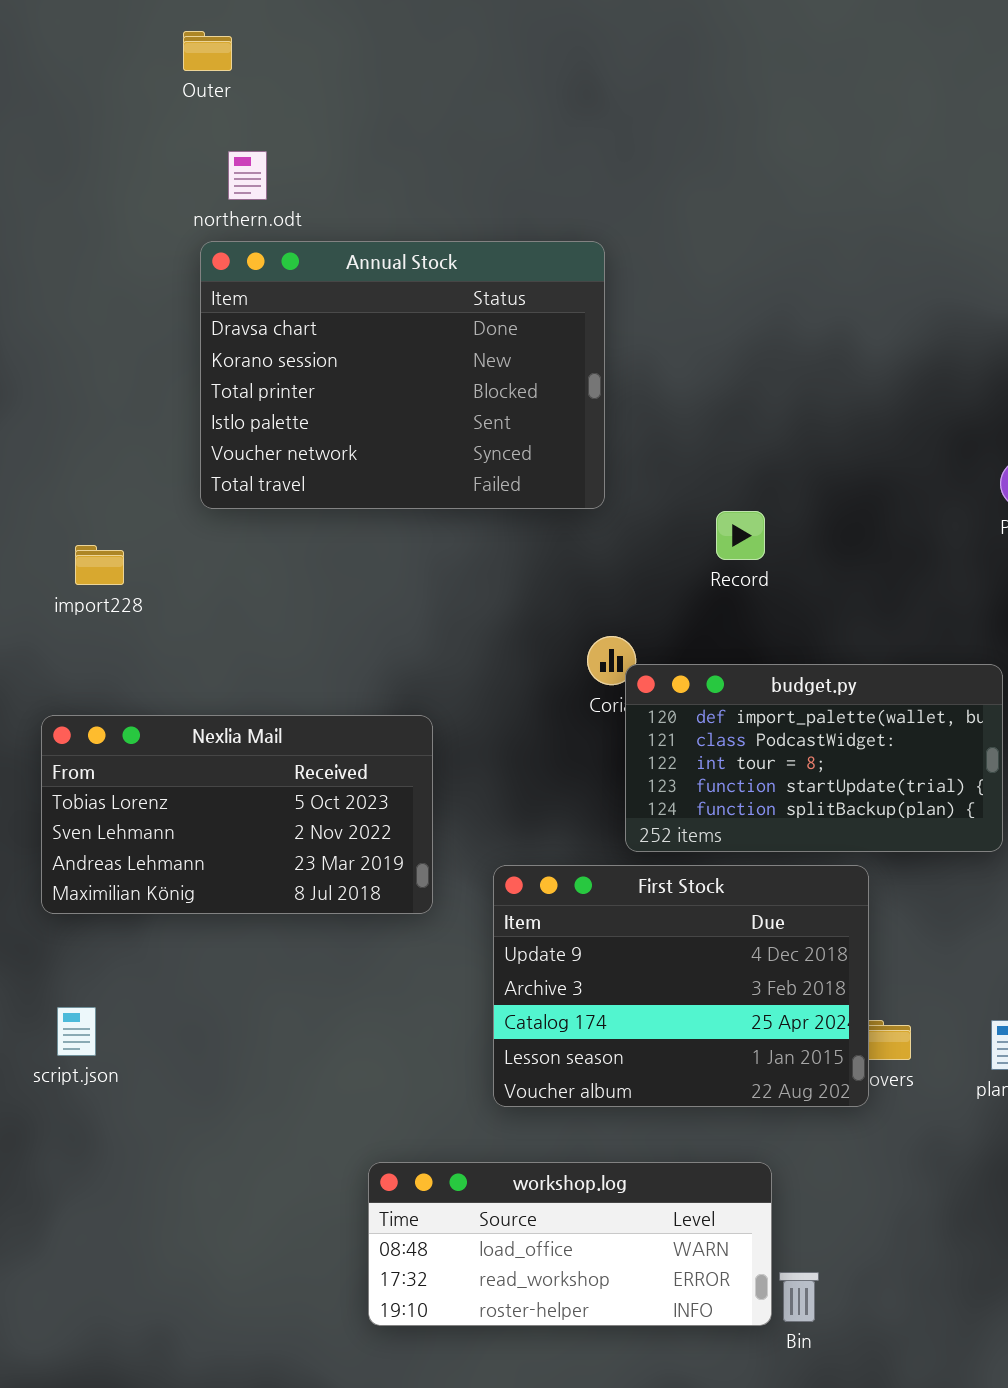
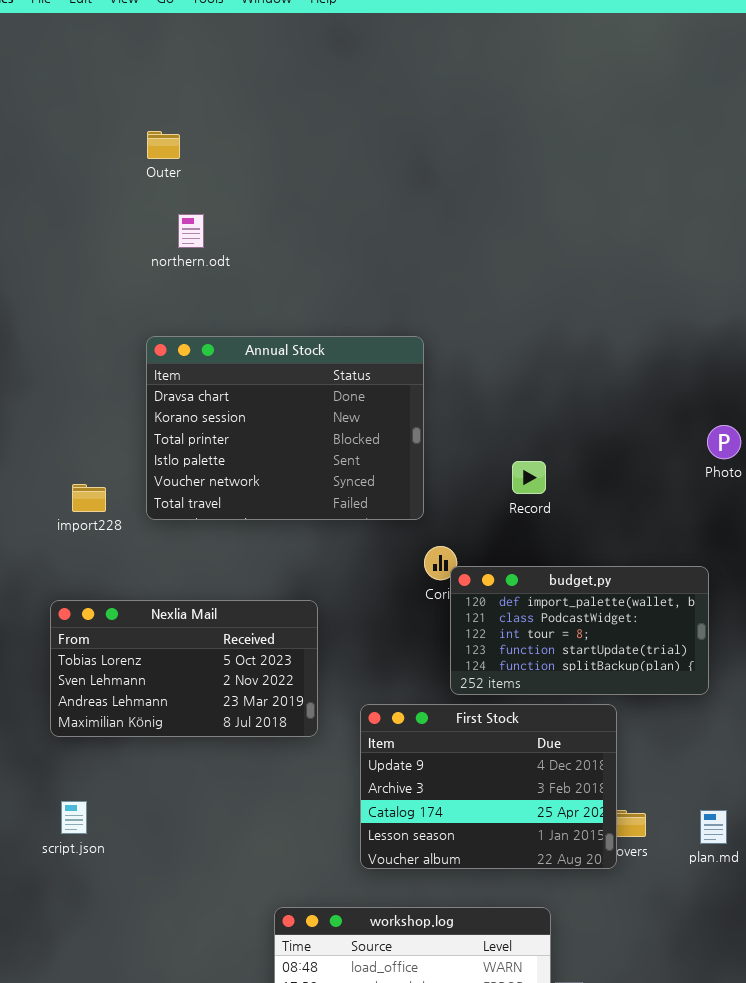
Annual Stock: [200,241,605,509] -> [146,336,424,520], moved

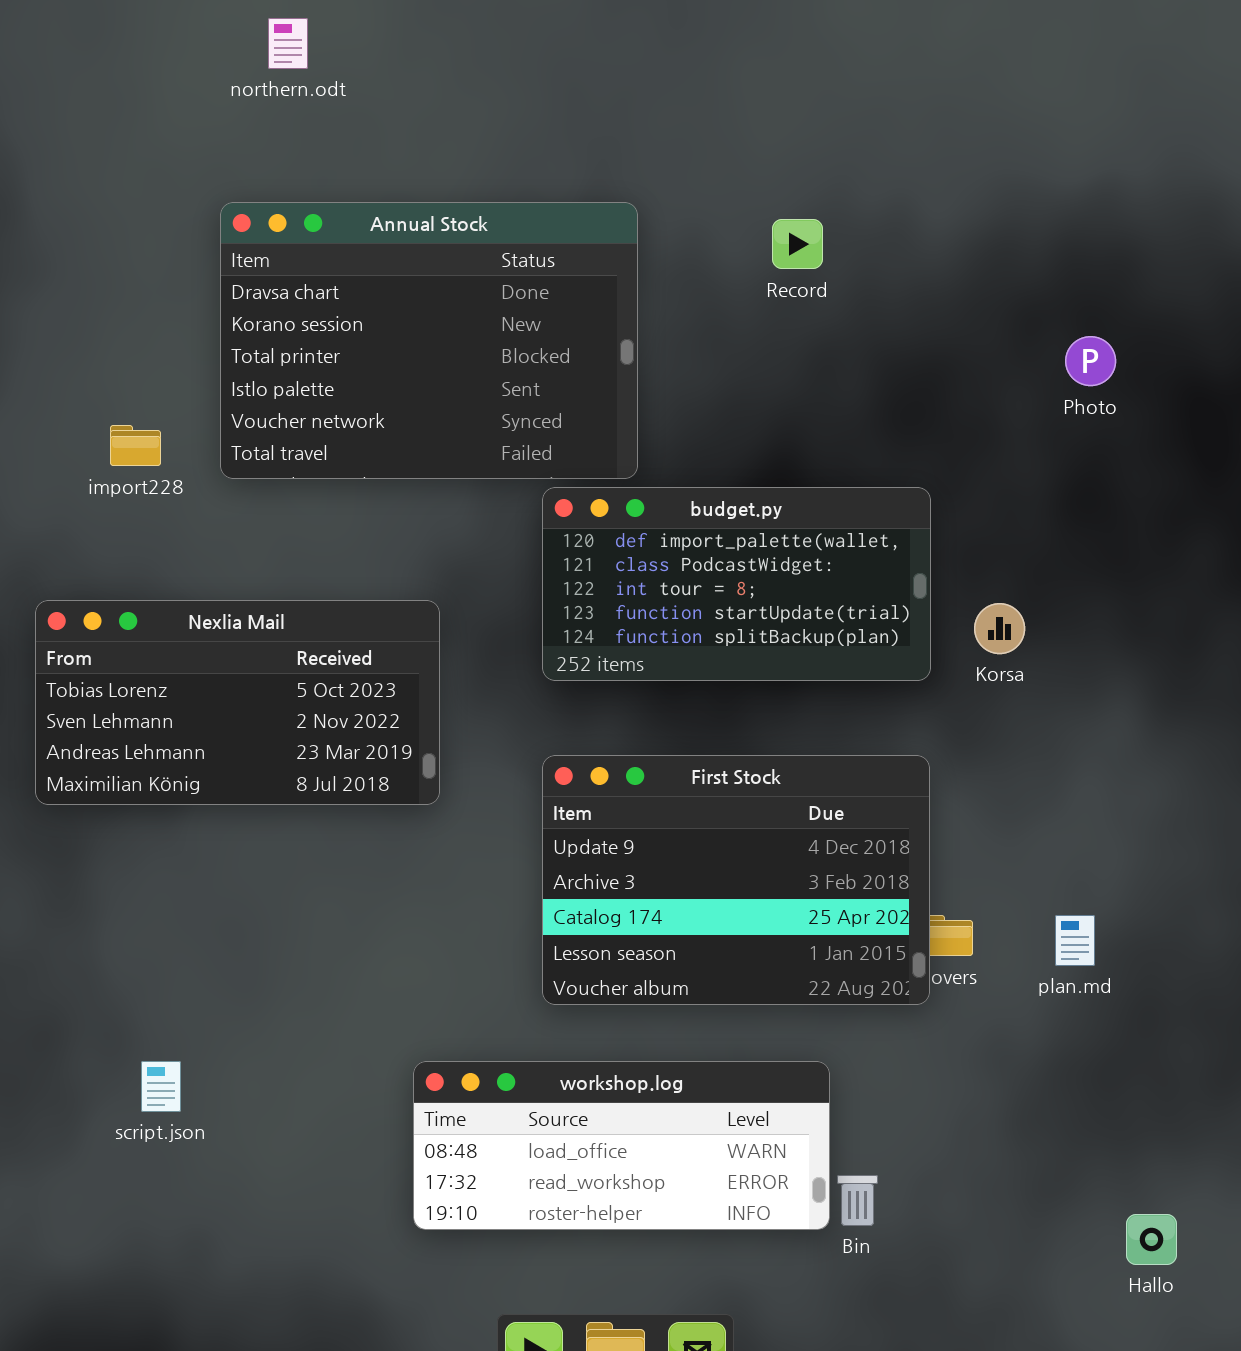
Record: [512,461,546,494] -> [772,219,823,269], moved
budget.py: [450,566,709,695] -> [542,487,931,681], moved
Nexlia Mail: [50,600,318,737] -> [35,600,440,805], moved
script.json: [61,801,87,834] -> [141,1061,181,1112], moved

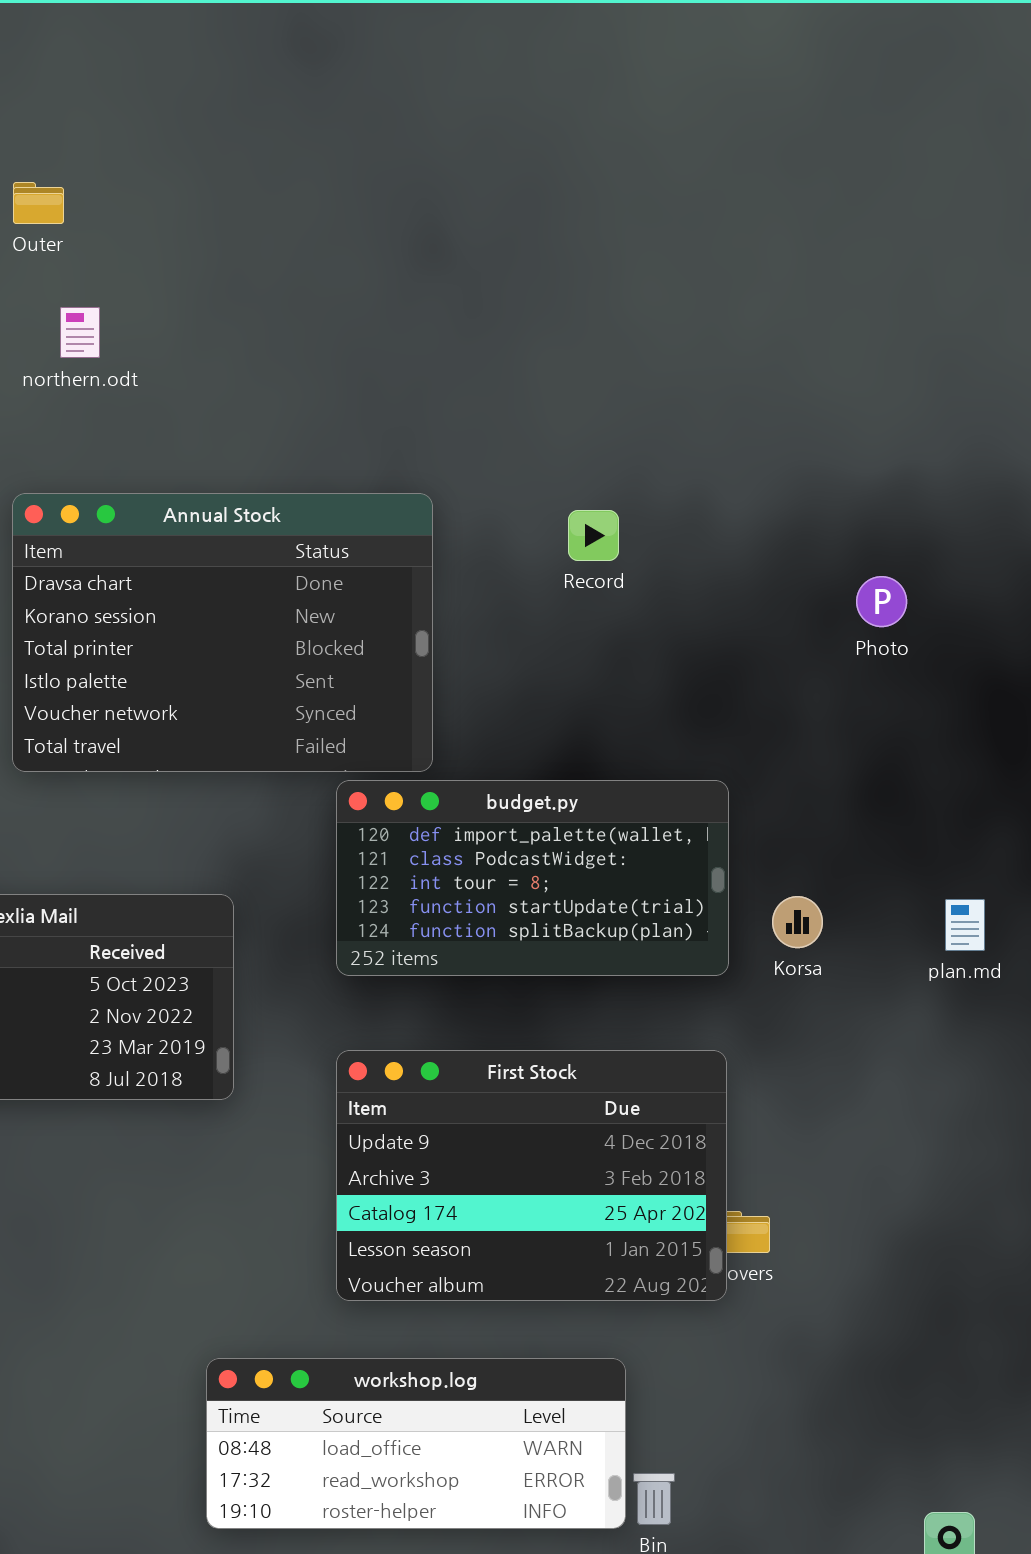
Photo: [1065,336,1116,386] -> [856,576,907,627], moved
plan.md: [1055,915,1095,966] -> [945,899,985,951], moved

